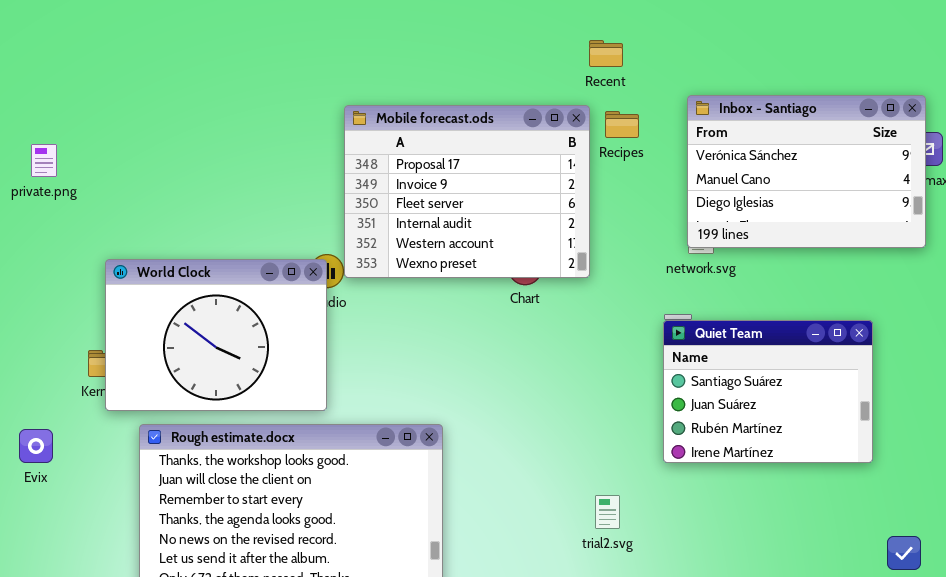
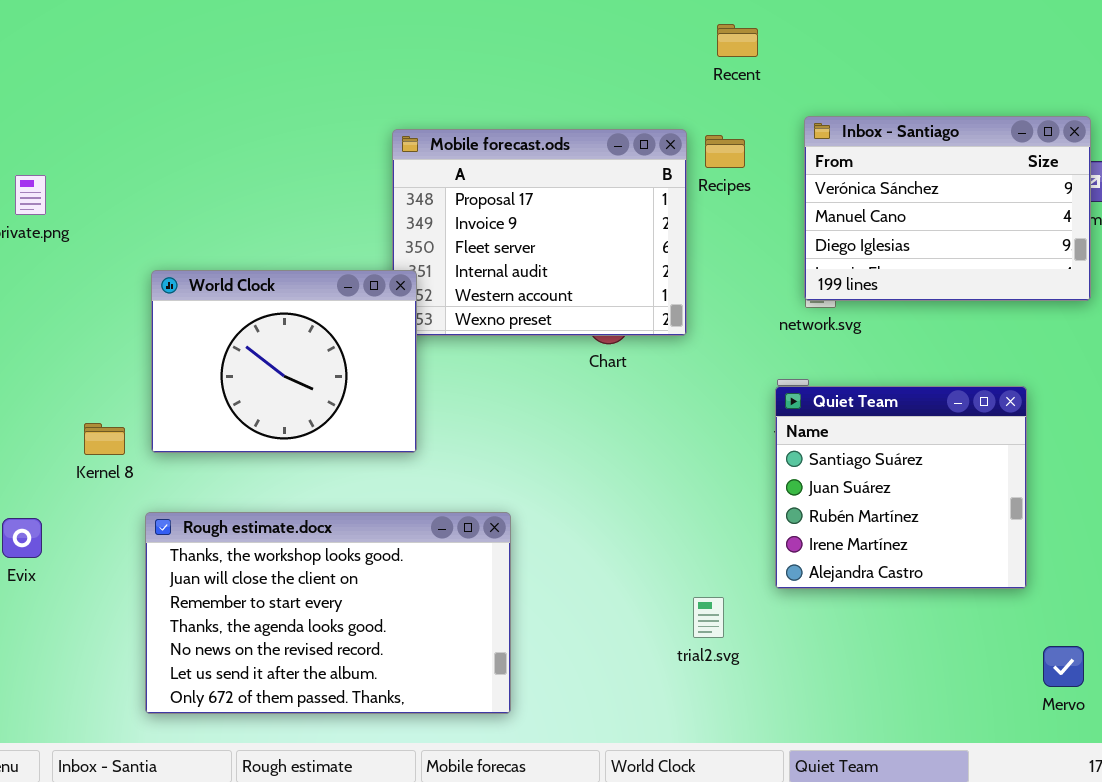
Recent: [589,40,623,67] -> [717,24,758,57], moved
World Clock: [105,259,327,411] -> [151,270,417,453], moved
Quiet Team: [663,320,873,463] -> [775,386,1027,589], resized

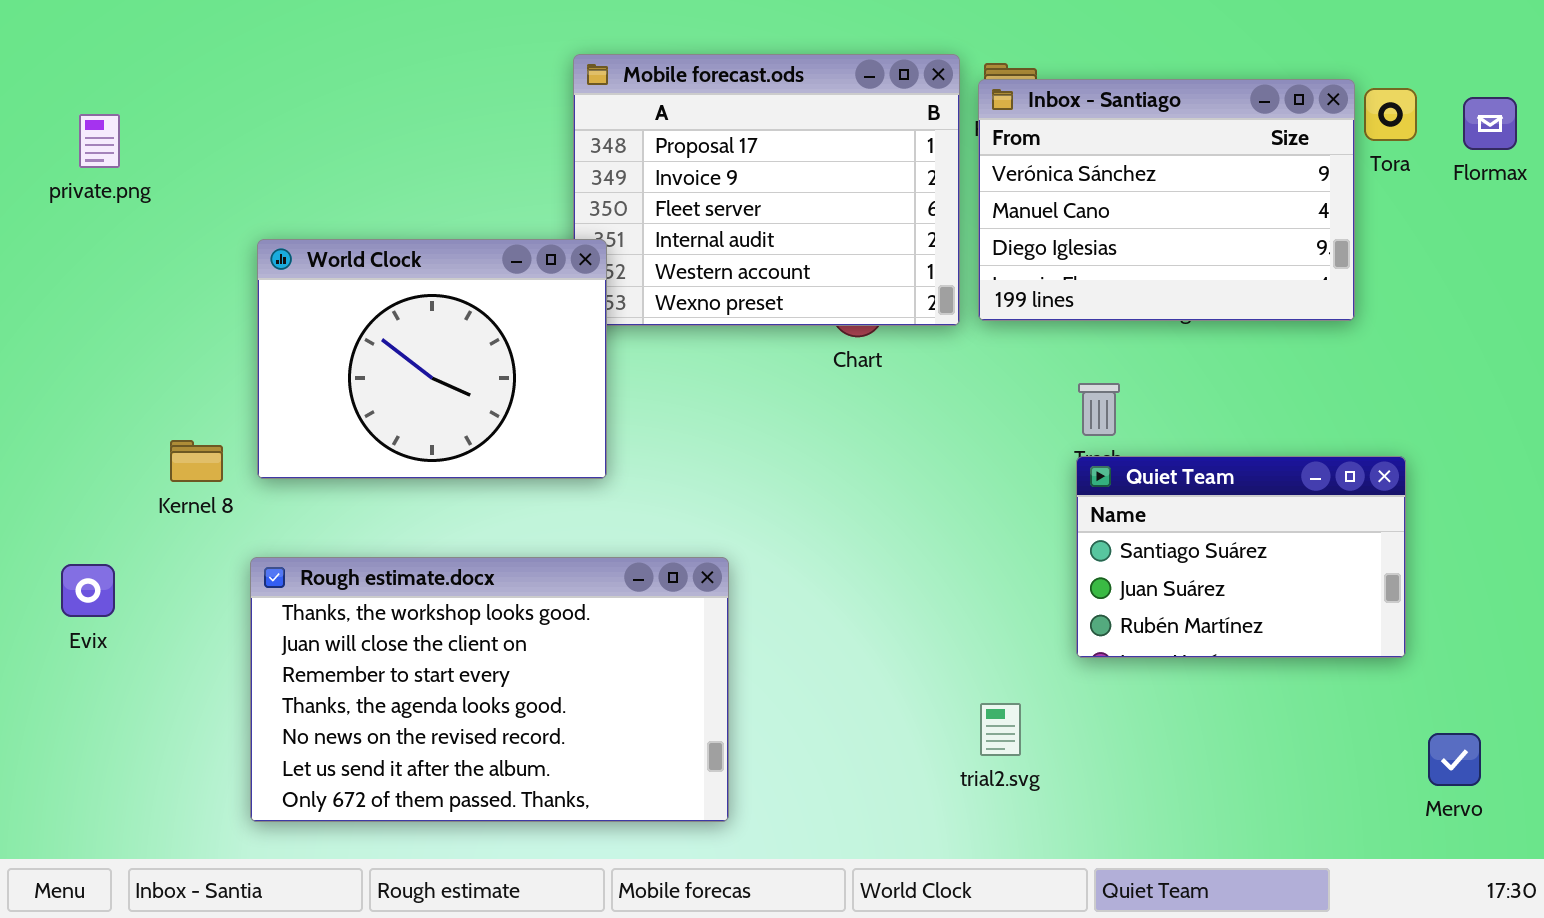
Inbox - Santiago: [804,116,1091,301] -> [978,79,1355,321], moved
Quiet Team: [775,386,1027,589] -> [1076,456,1406,658], resized
trial2.svg: [693,597,724,638] -> [980,703,1021,756], moved

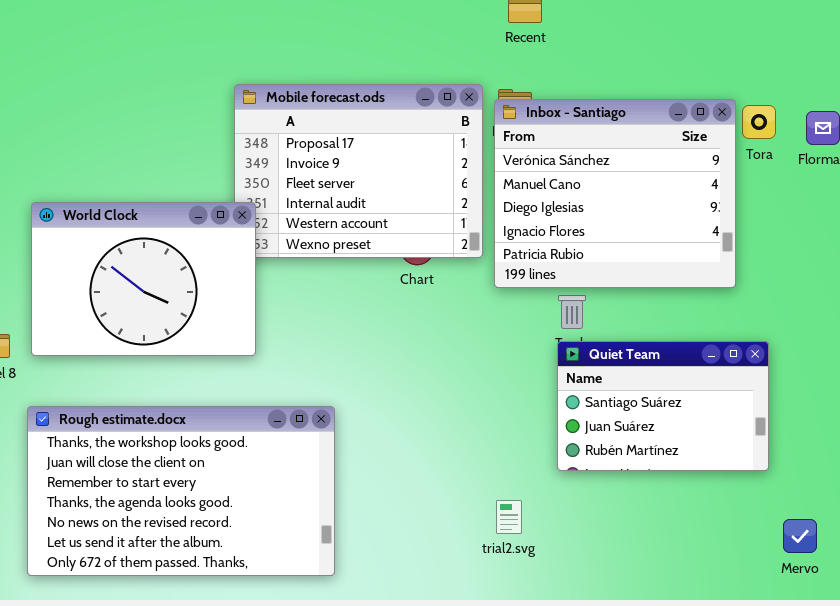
Inbox - Santiago: [978,79,1355,321] -> [494,99,736,288], resized

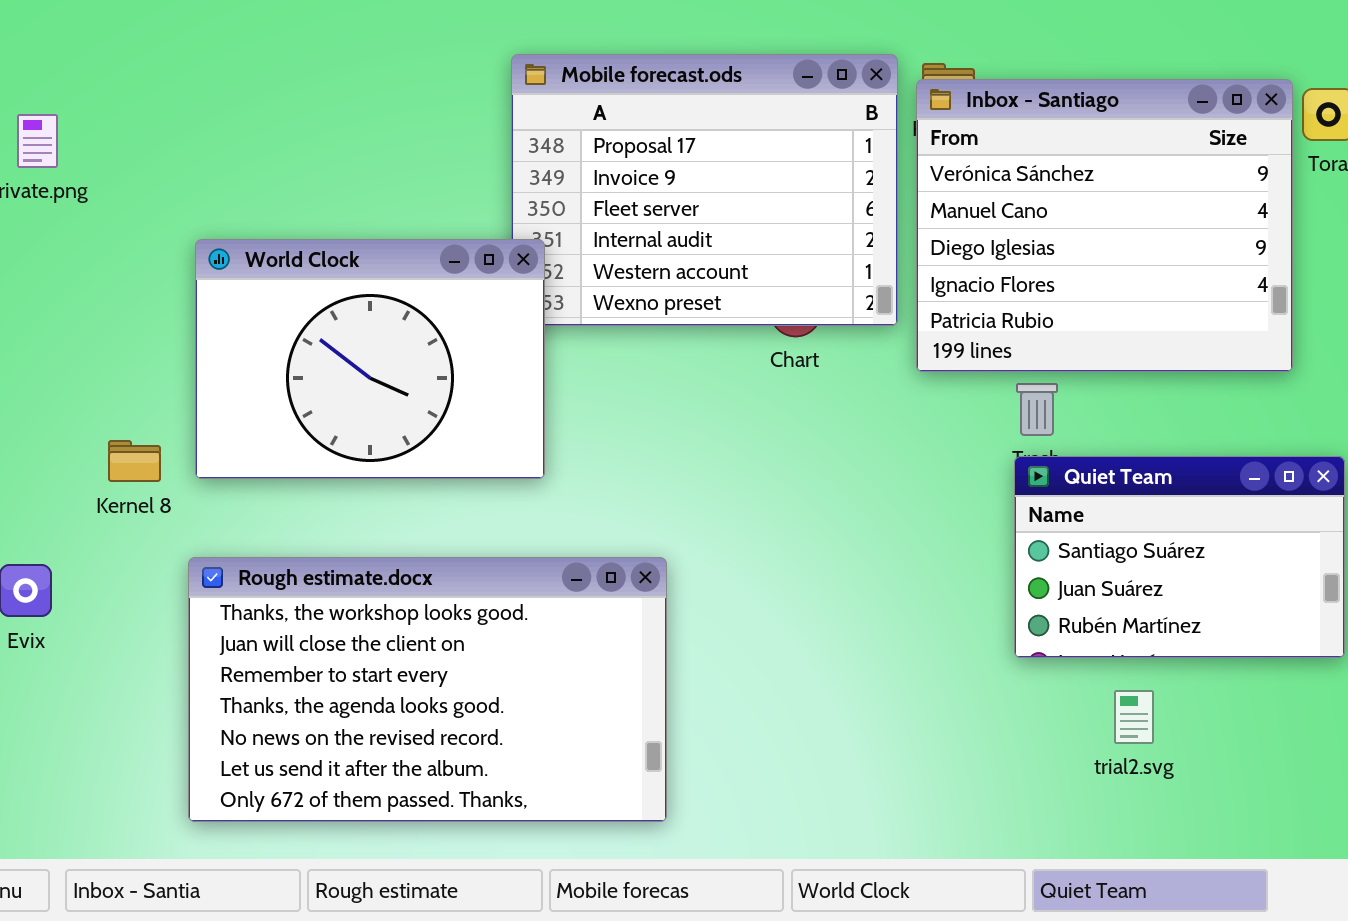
trial2.svg: [496,500,522,534] -> [1114,690,1154,744], moved

